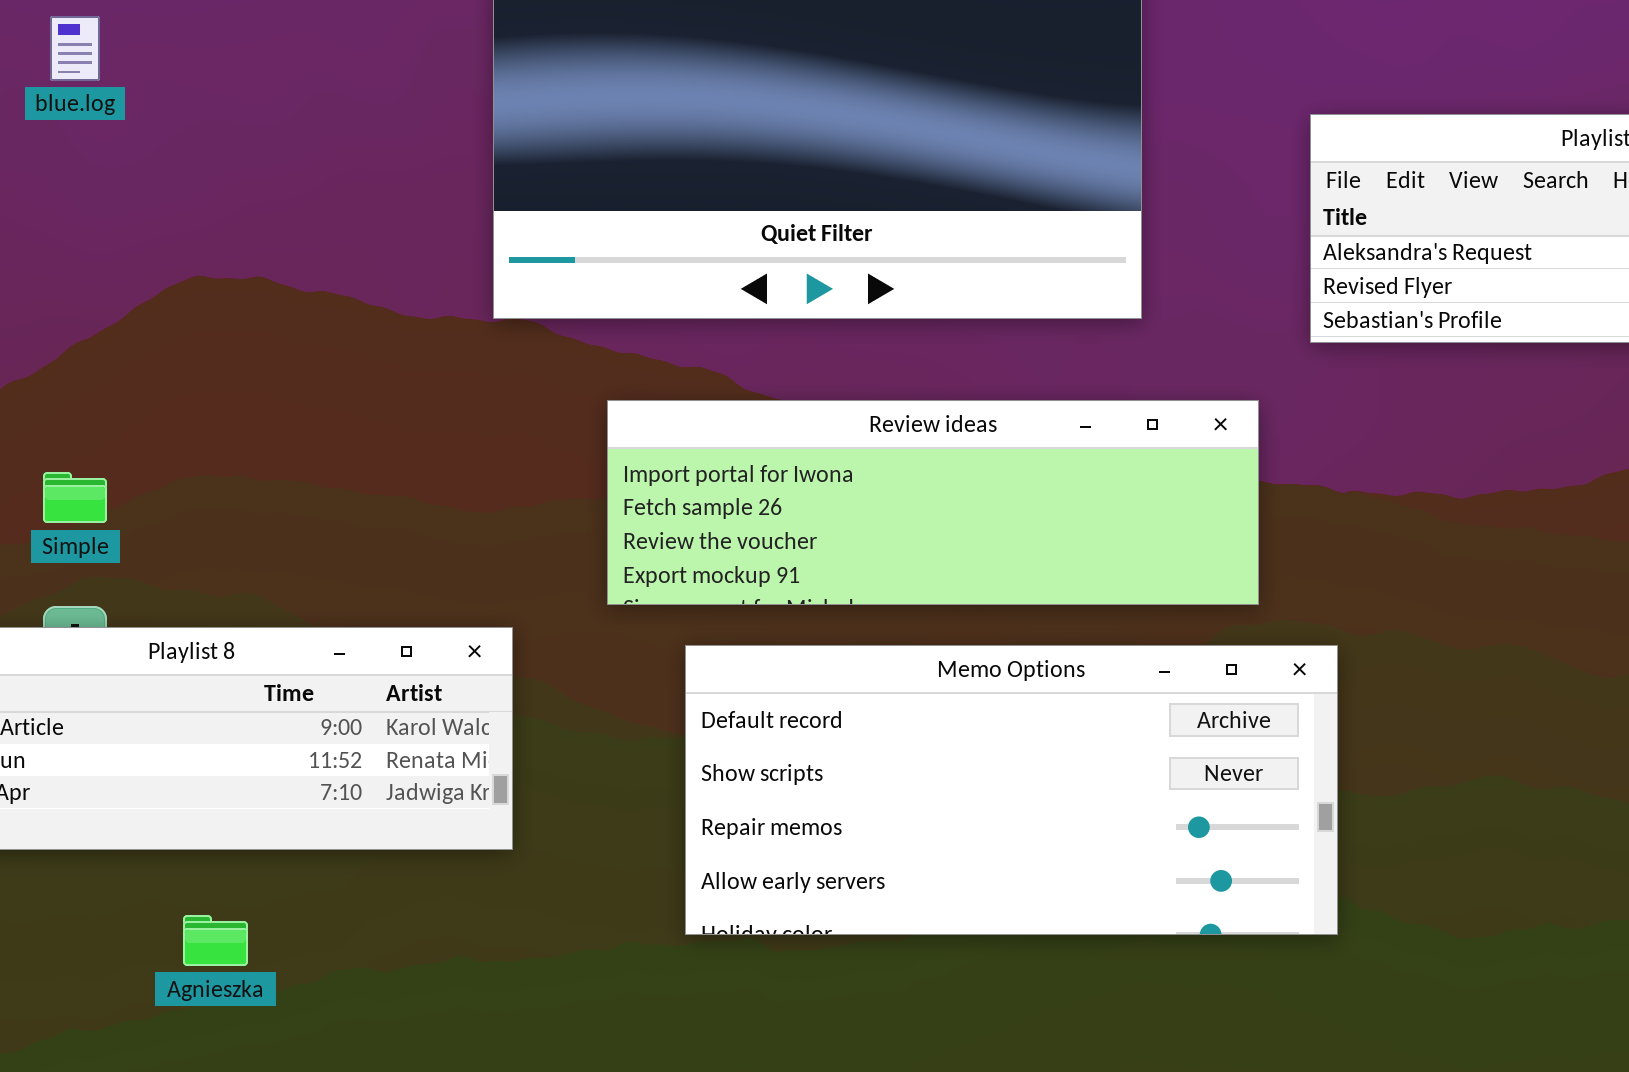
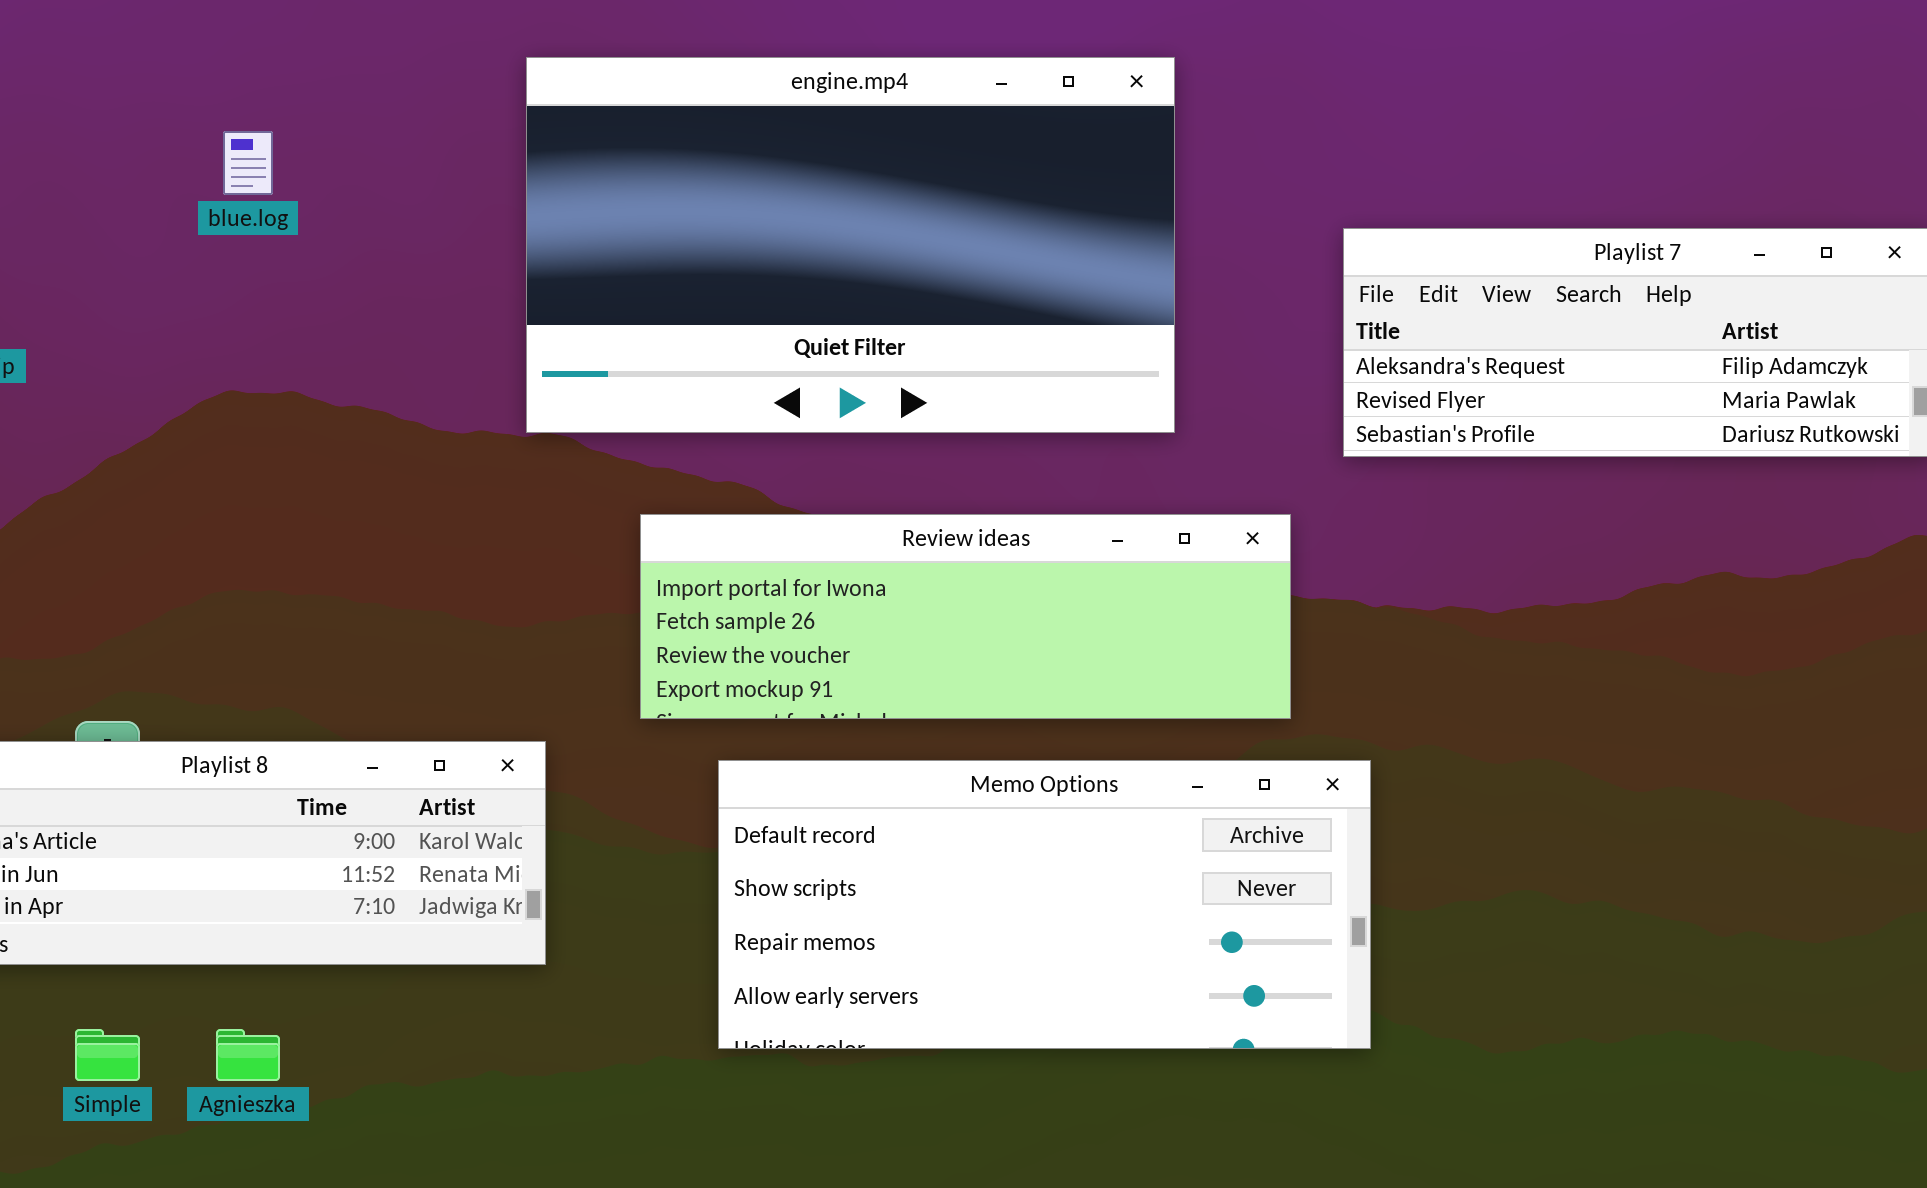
blue.log: [50,16,100,81] -> [223,131,273,195], moved
Simple: [43,472,107,523] -> [75,1029,140,1081], moved

